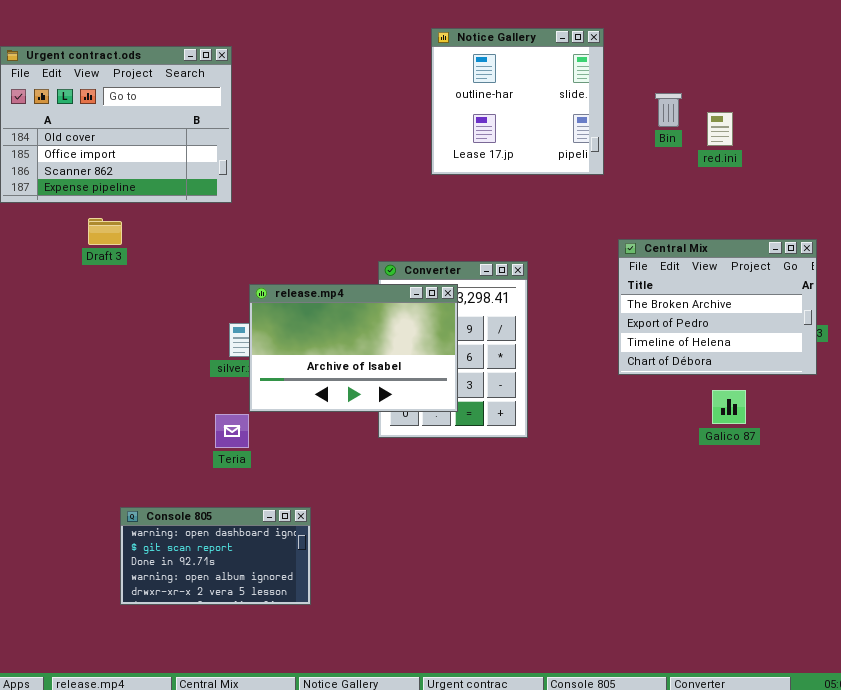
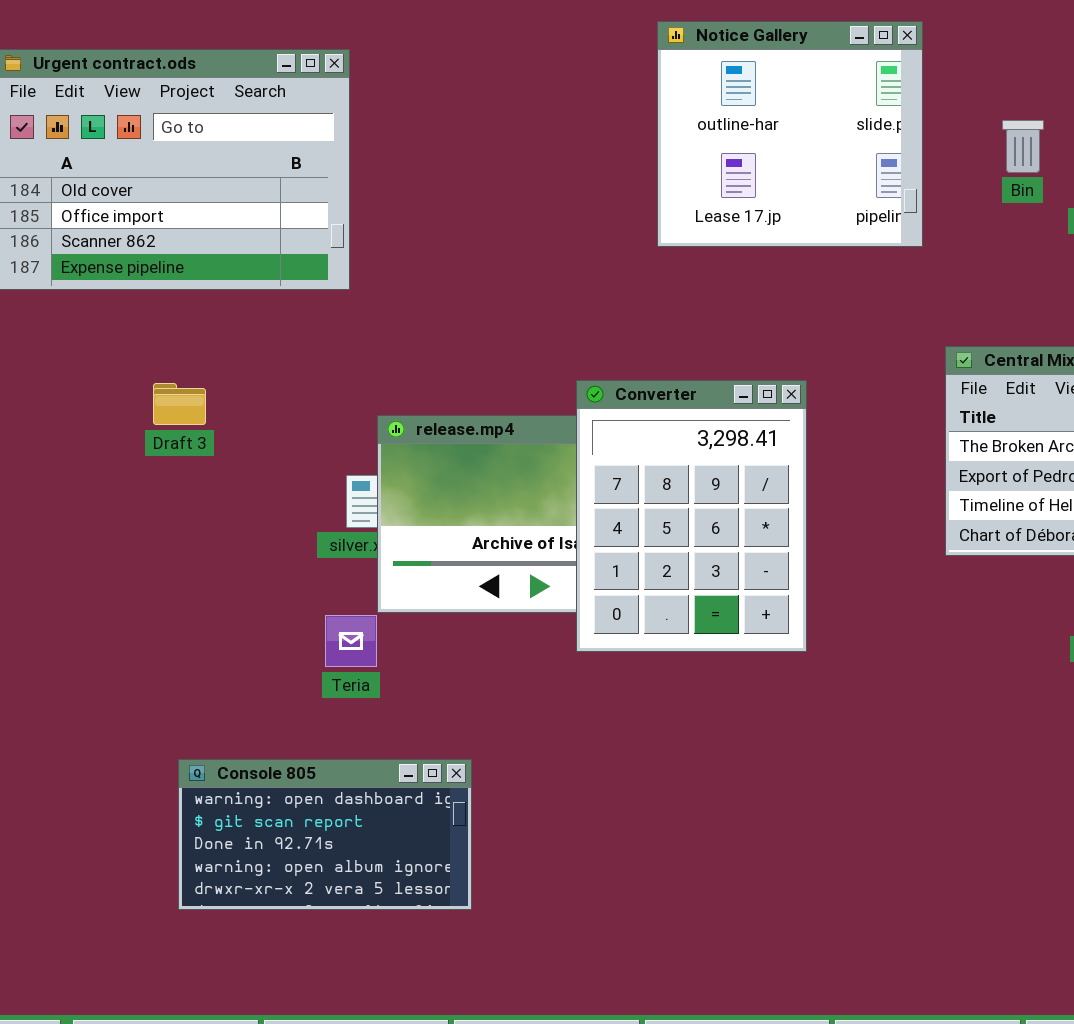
Draft 3: [88,218,122,245] -> [153,383,206,425], moved
Converter: [378,261,528,438] -> [576,380,807,652], raised

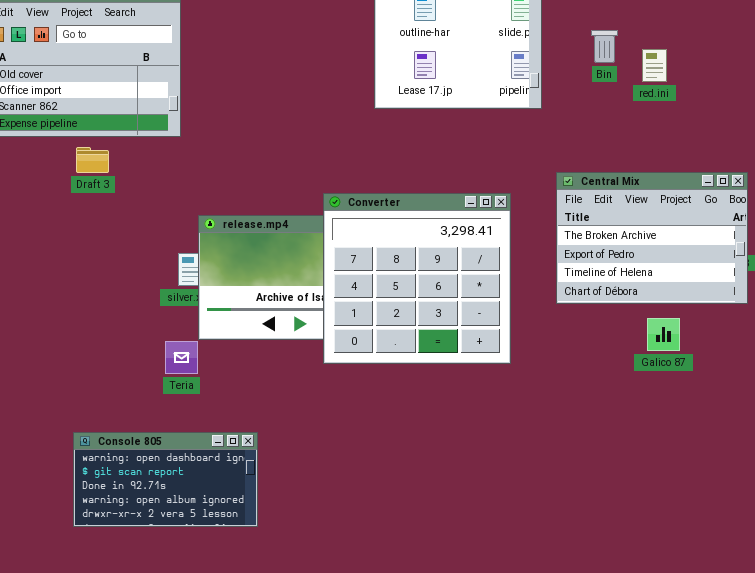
Converter: [576,380,807,652] -> [323,193,511,364], resized
Draft 3: [153,383,206,425] -> [76,147,109,173], moved

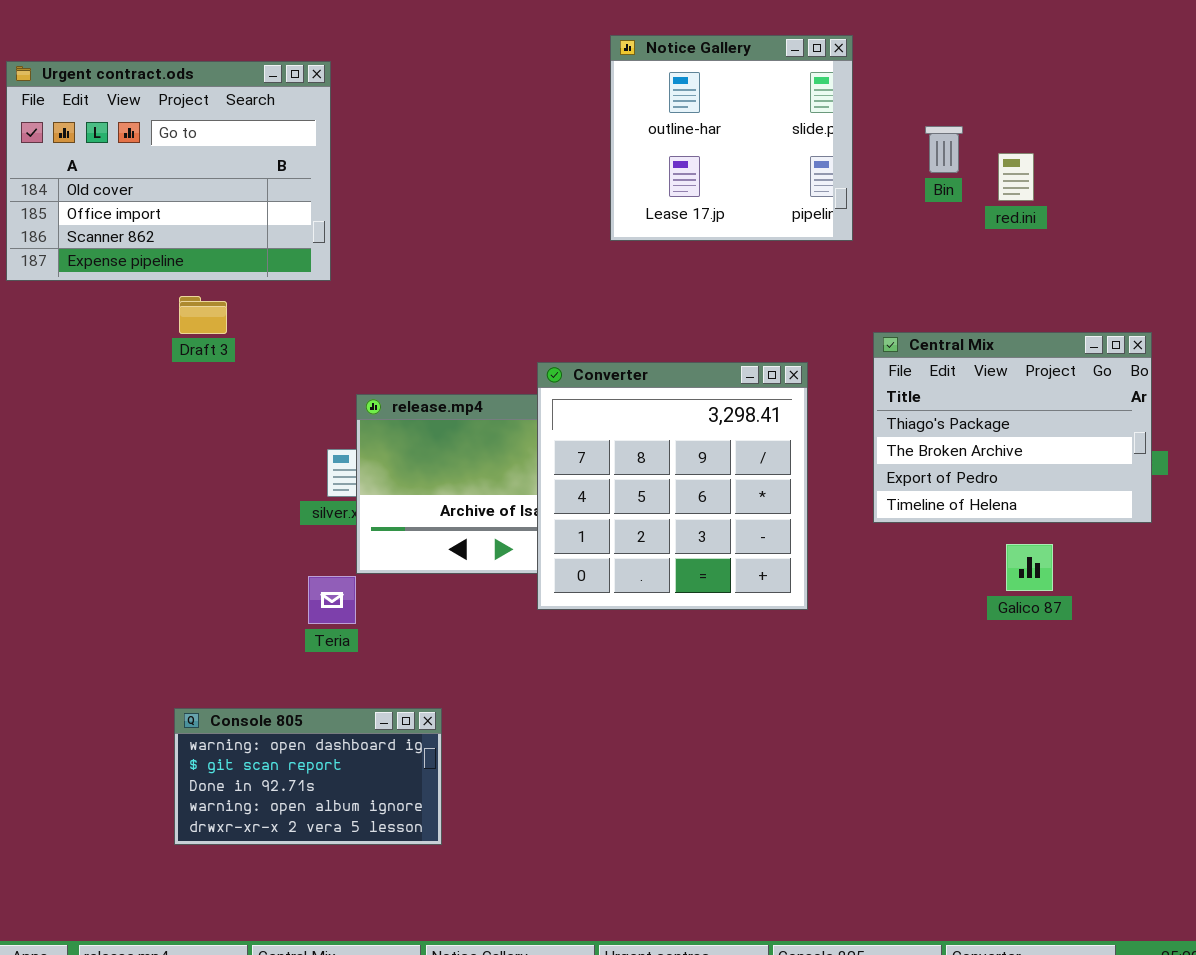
Central Mix: [556,172,748,304] -> [873,332,1152,523], scrolled up 1 row

